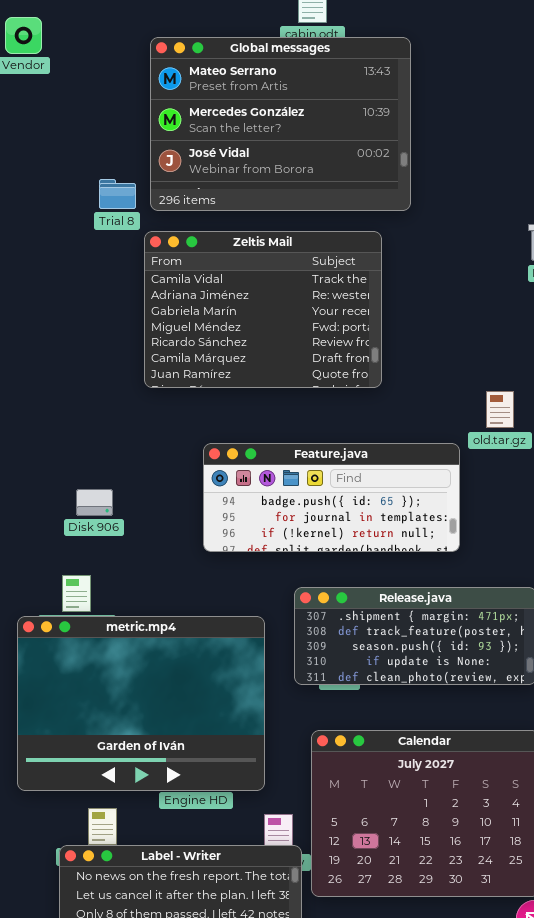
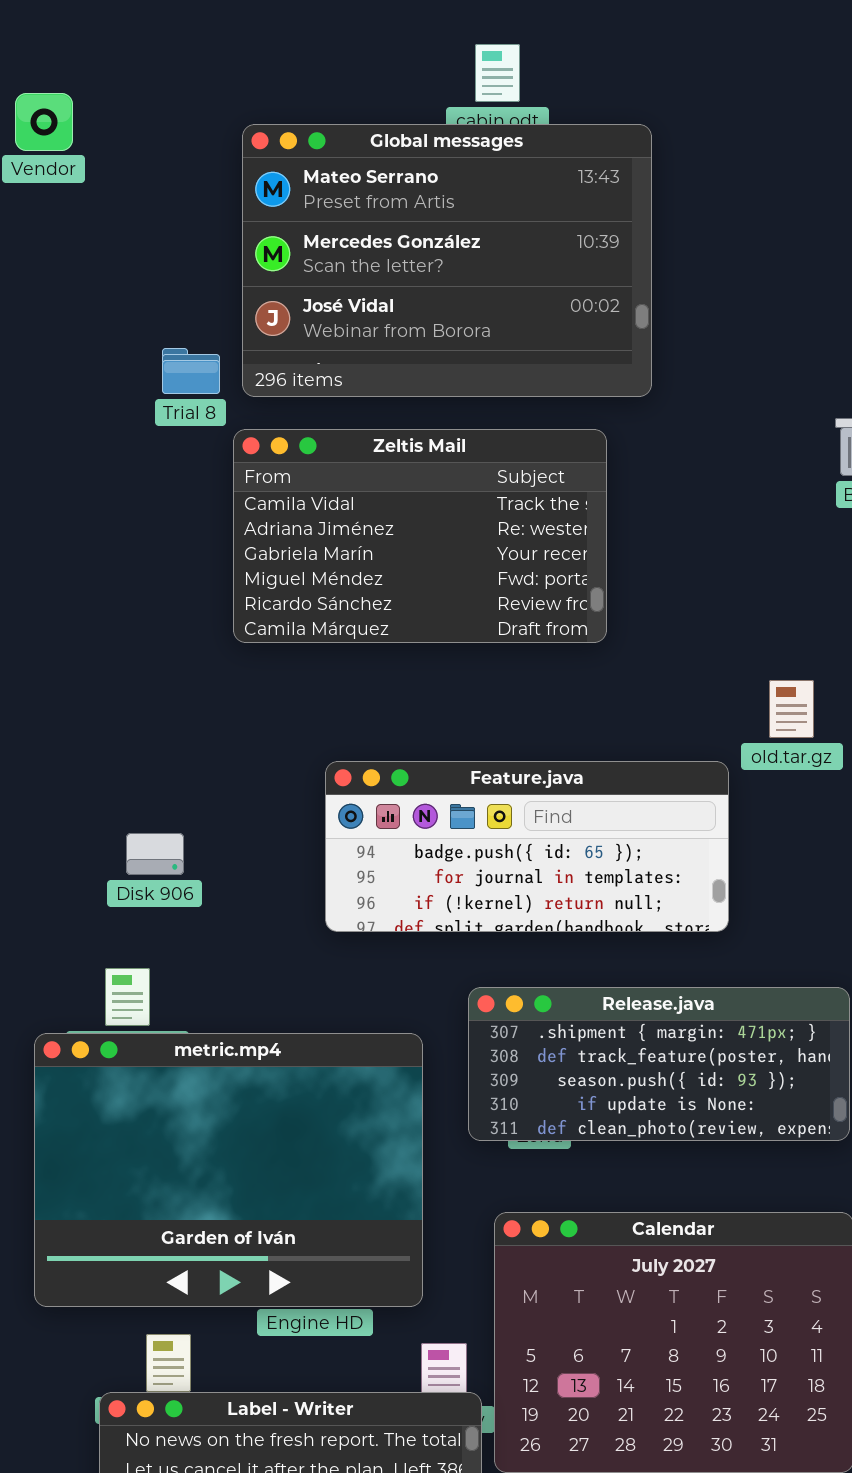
Zeltis Mail: [144,231,382,388] -> [233,429,607,643], resized

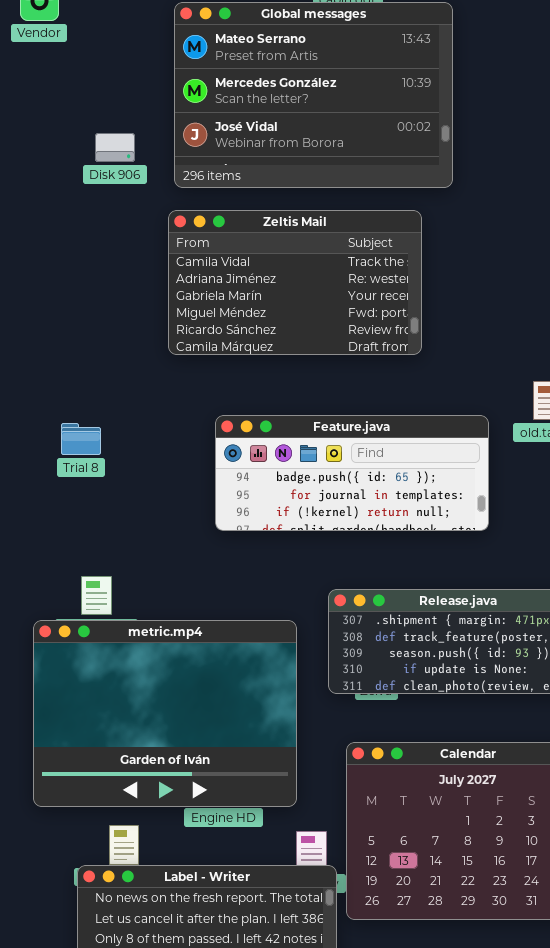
Trial 8: [162,348,220,394] -> [61,423,101,455], moved
Feature.java: [325,761,729,932] -> [215,415,489,531], moved
Disk 906: [126,833,184,875] -> [95,133,135,162], moved

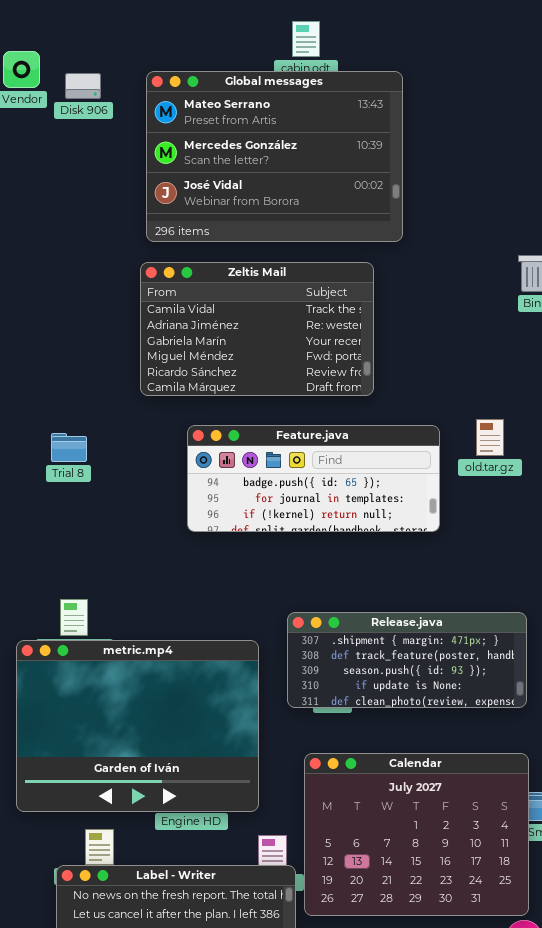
Disk 906: [95,133,135,162] -> [65,73,101,99], moved
Feature.java: [215,415,489,531] -> [187,425,440,532], moved
Trial 8: [61,423,101,455] -> [51,433,87,462], moved

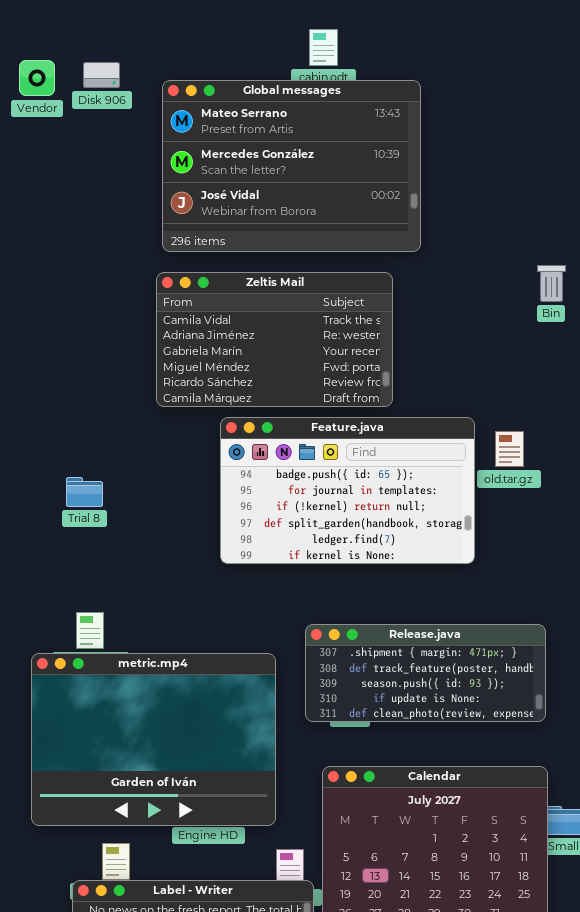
Disk 906: [65,73,101,99] -> [83,62,120,88], moved
Feature.java: [187,425,440,532] -> [220,417,475,564], moved, resized
Trial 8: [51,433,87,462] -> [66,477,103,507], moved

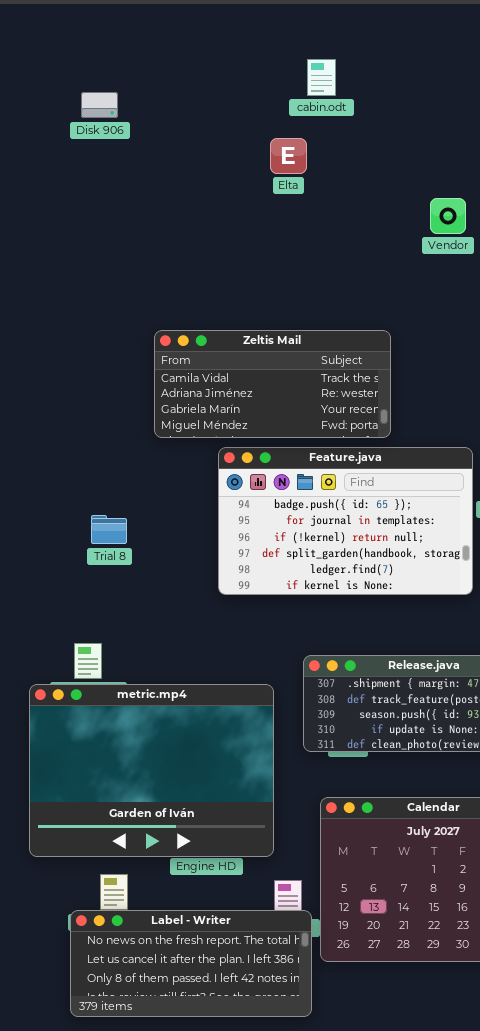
Vendor: [19,60,55,96] -> [430,198,466,234], moved
Global messages: [162,80,421,252] -> none, closed
Zeltis Mail: [156,272,393,407] -> [154,330,391,438], resized
Trial 8: [66,477,103,507] -> [91,515,127,544], moved

